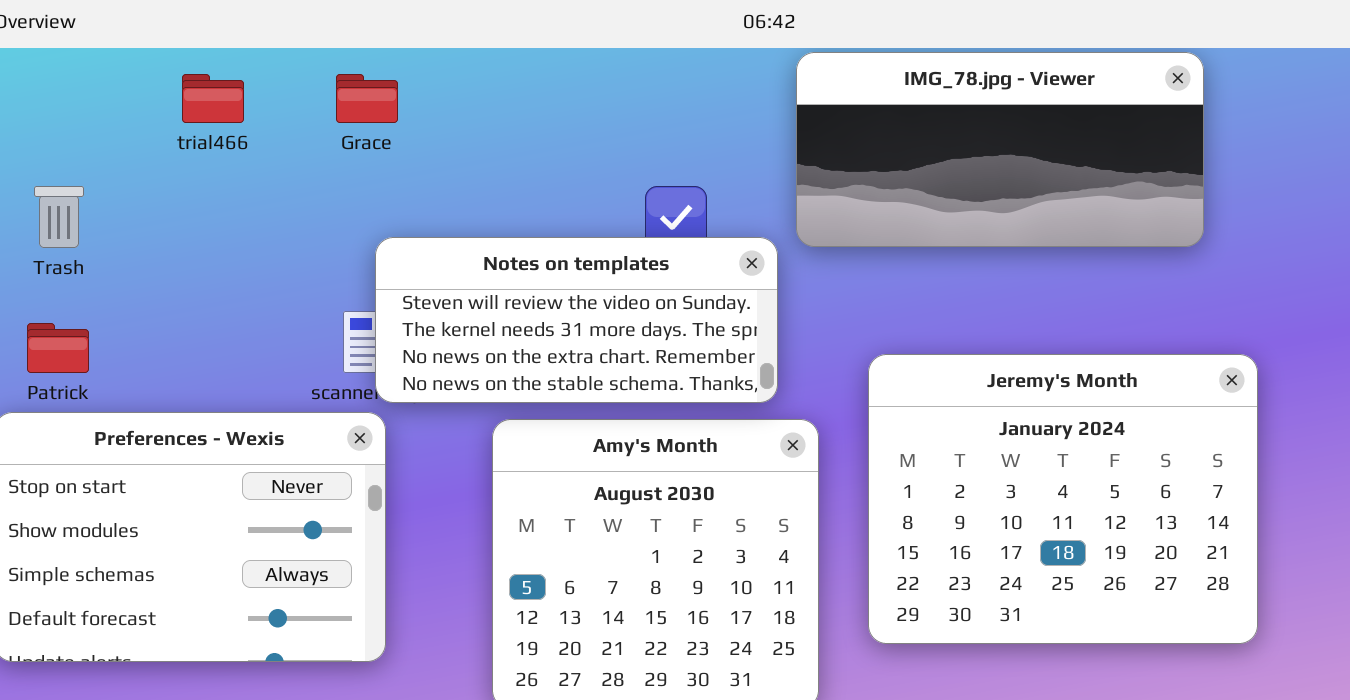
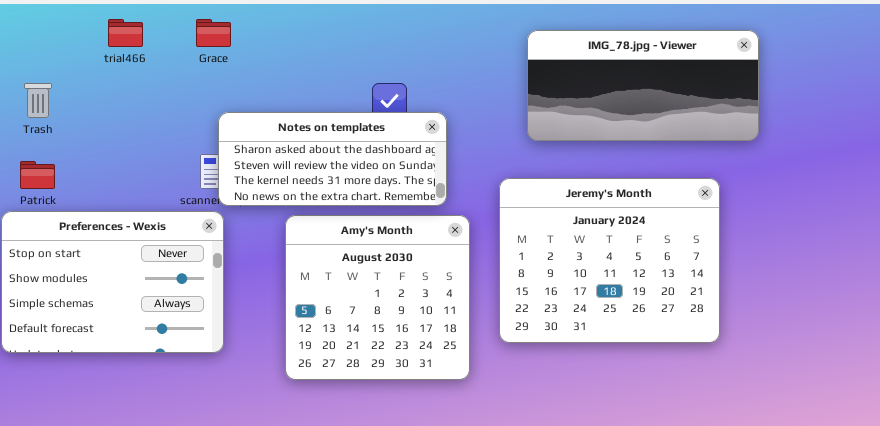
IMG_78.jpg - Viewer: [796,52,1204,247] -> [527,30,759,141], moved
Notes on templates: [375,237,778,403] -> [218,112,447,206], scrolled up 1 row

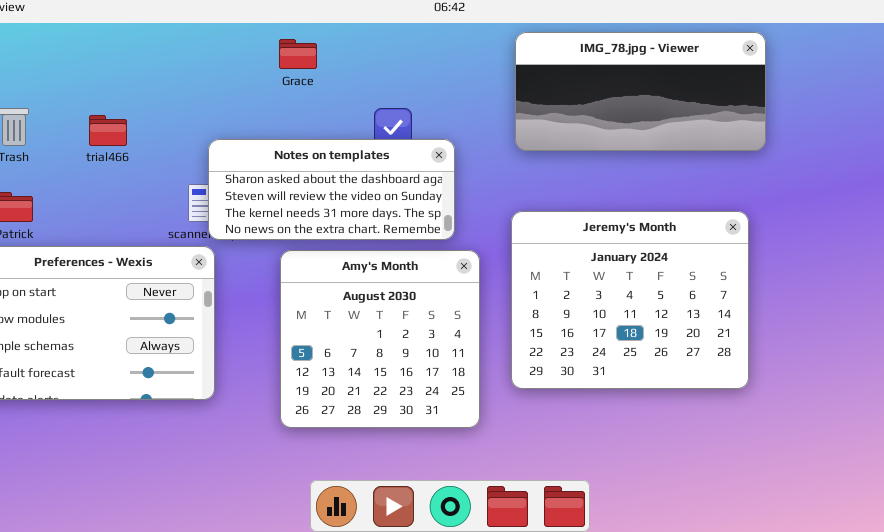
trial466: [108,19,143,47] -> [89,115,127,146], moved
Grace: [196,19,231,47] -> [279,39,317,69], moved
IMG_78.jpg - Viewer: [527,30,759,141] -> [515,32,766,151], moved

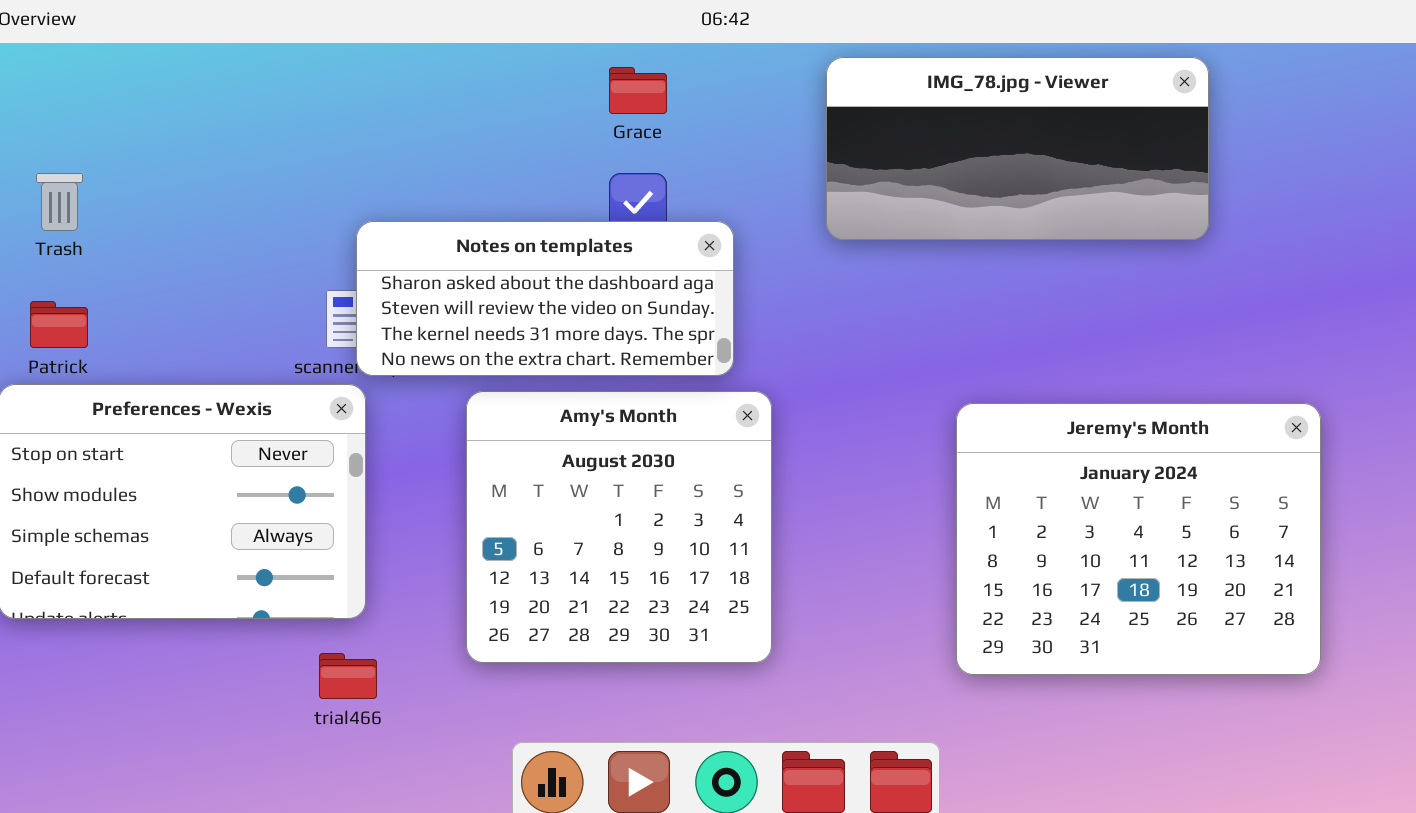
Grace: [279,39,317,69] -> [609,67,667,114], moved
trial466: [89,115,127,146] -> [319,653,377,699], moved
Jeremy's Month: [511,211,749,389] -> [956,403,1321,675], moved

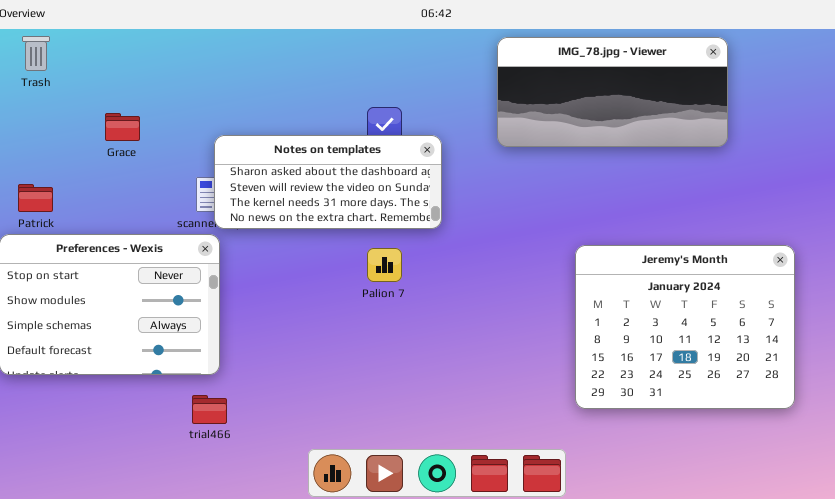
Grace: [609,67,667,114] -> [105,113,140,141], moved
Trash: [36,173,83,231] -> [22,36,50,71], moved
Amy's Month: [466,391,772,663] -> none, closed

